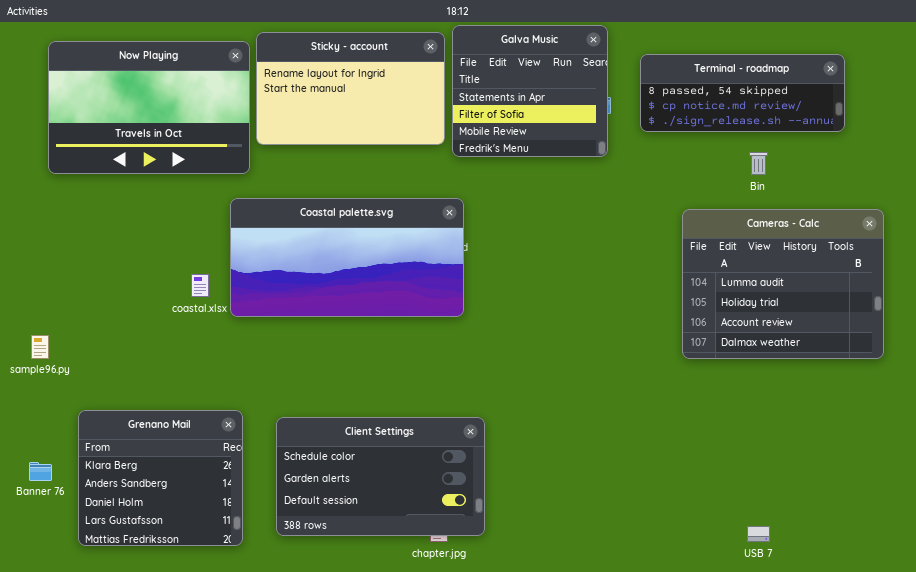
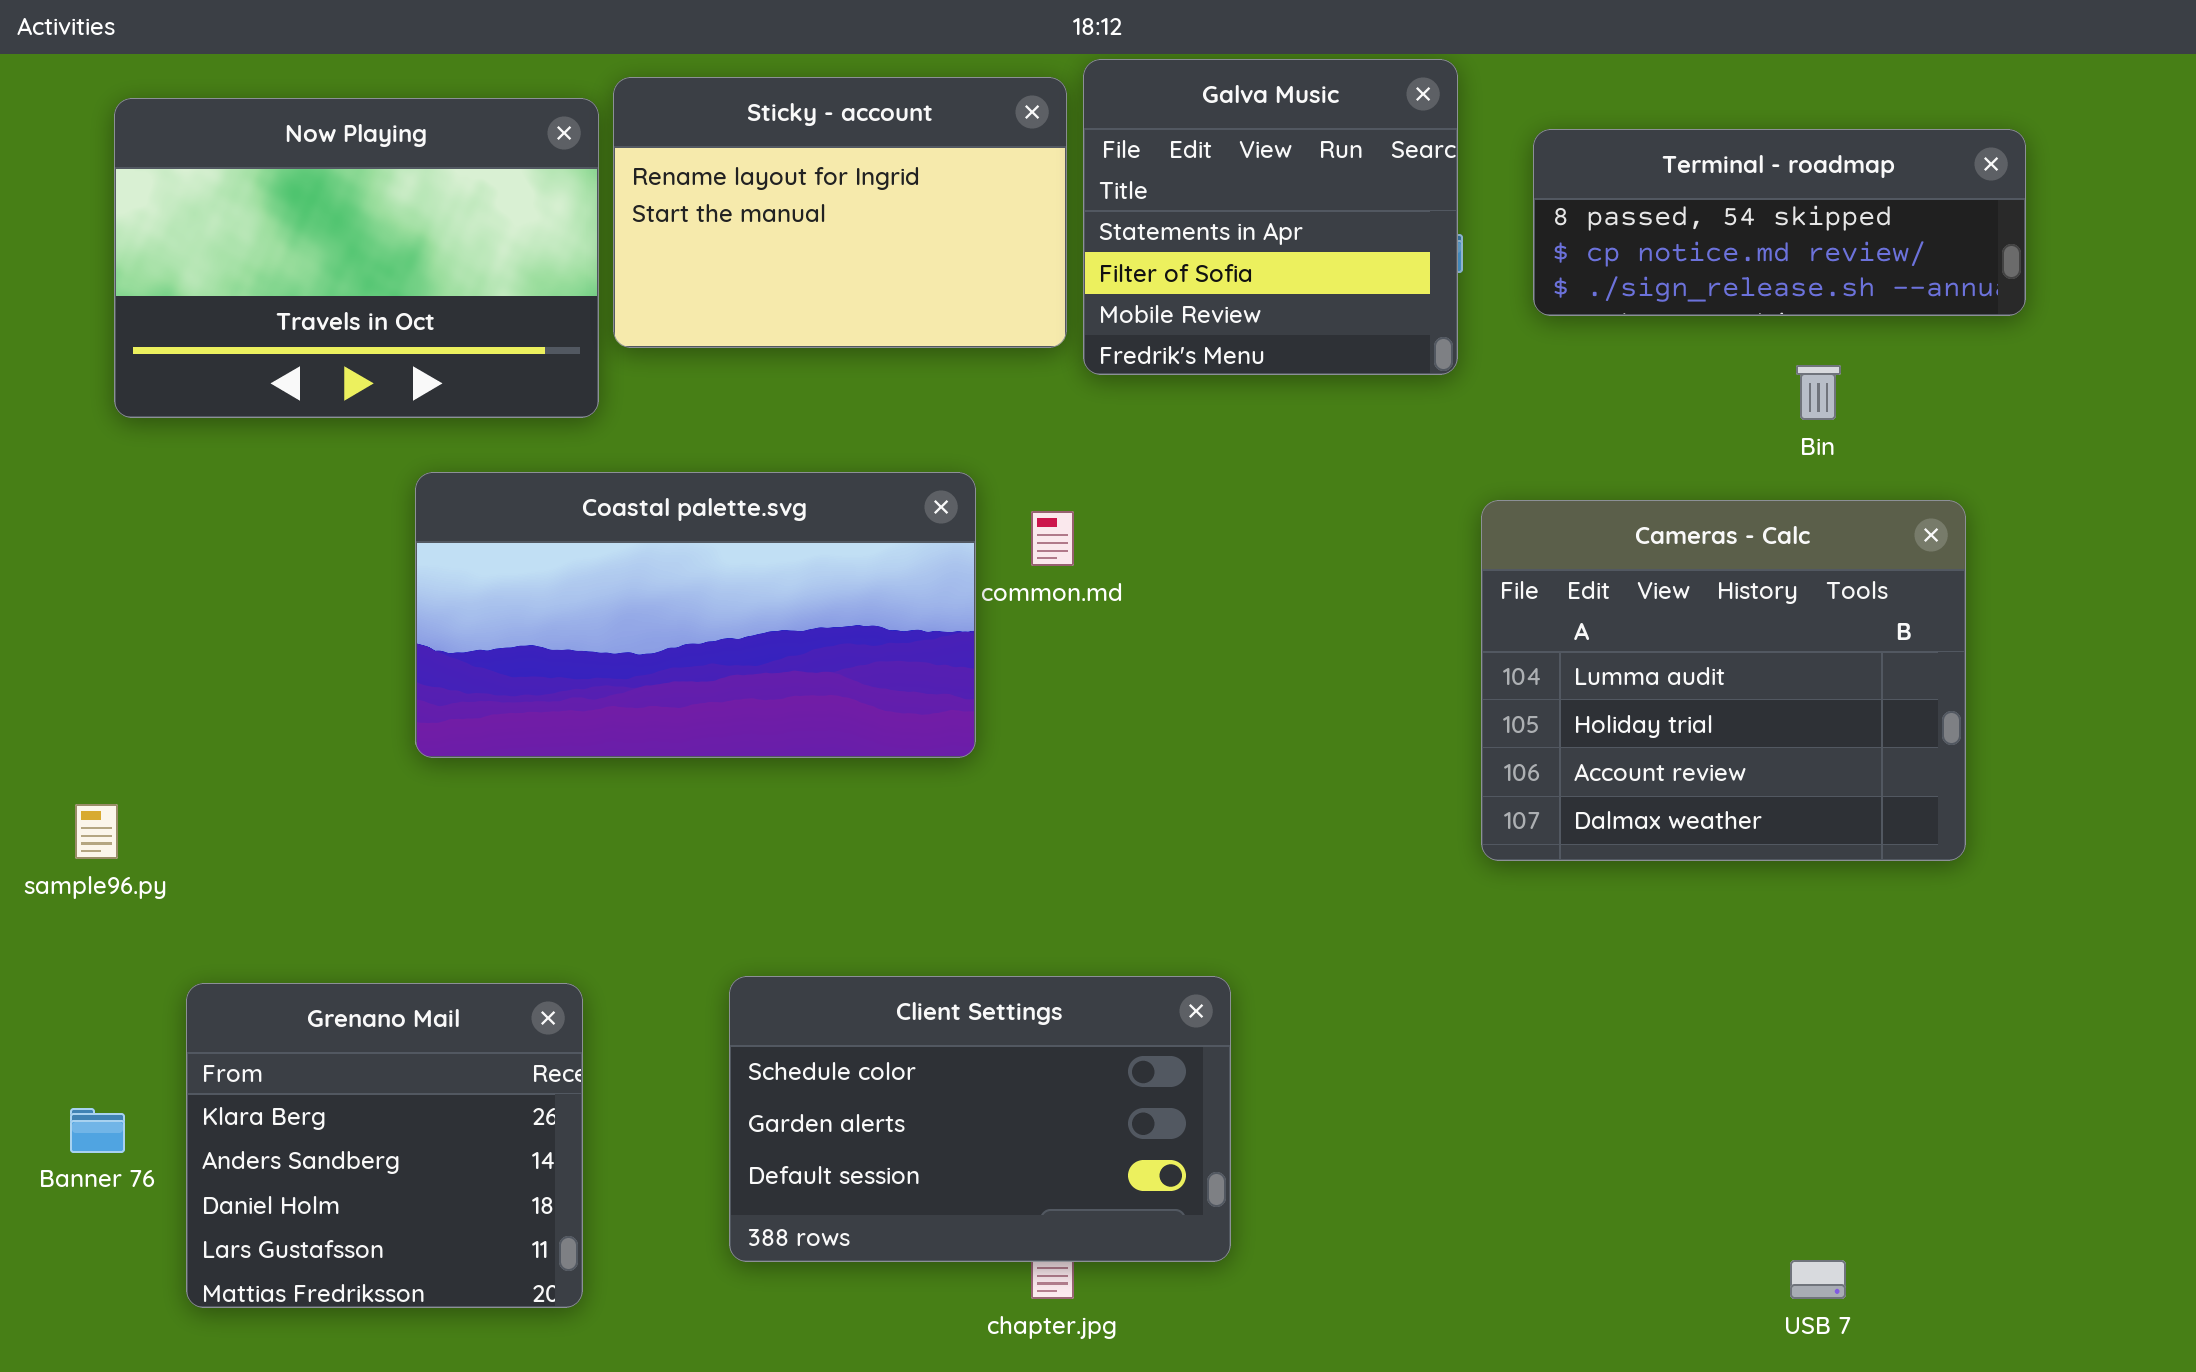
Coastal palette.svg: [230,198,464,317] -> [415,472,976,758], moved
Cameras - Calc: [682,209,884,359] -> [1481,500,1966,861], moved
Client Settings: [276,417,485,536] -> [729,976,1231,1262], moved

